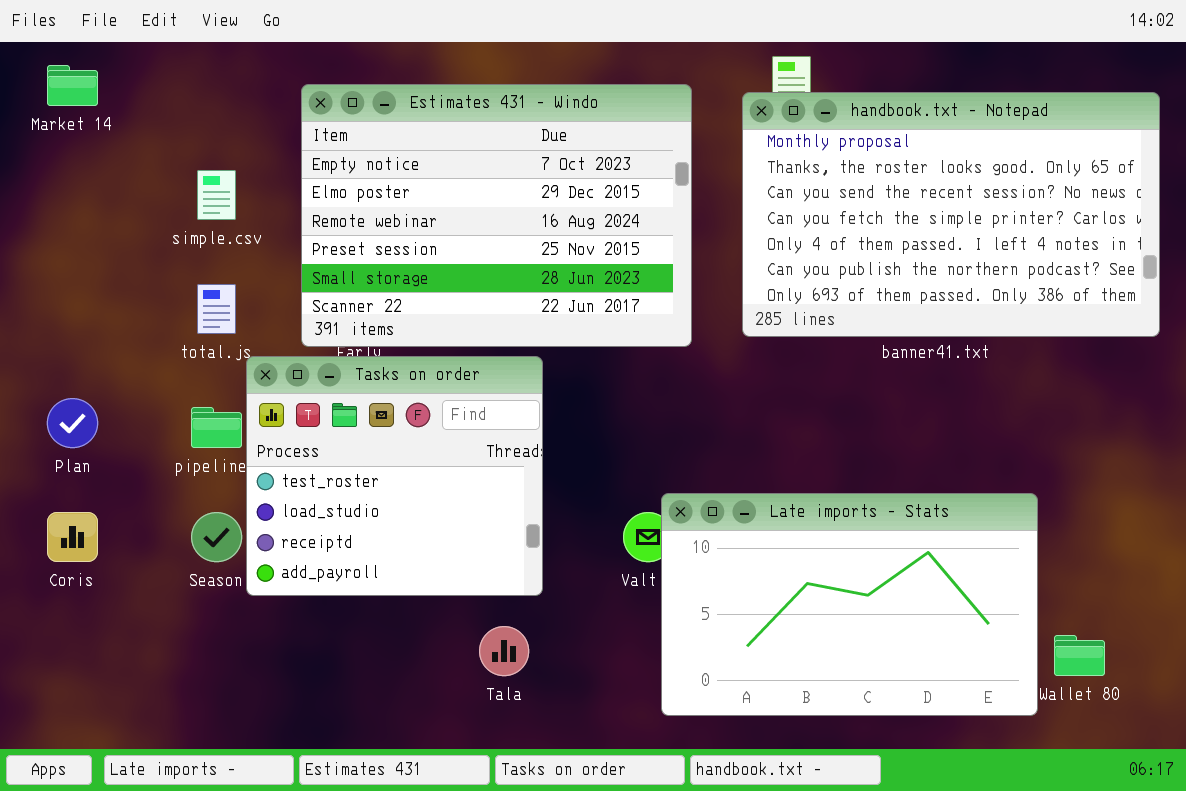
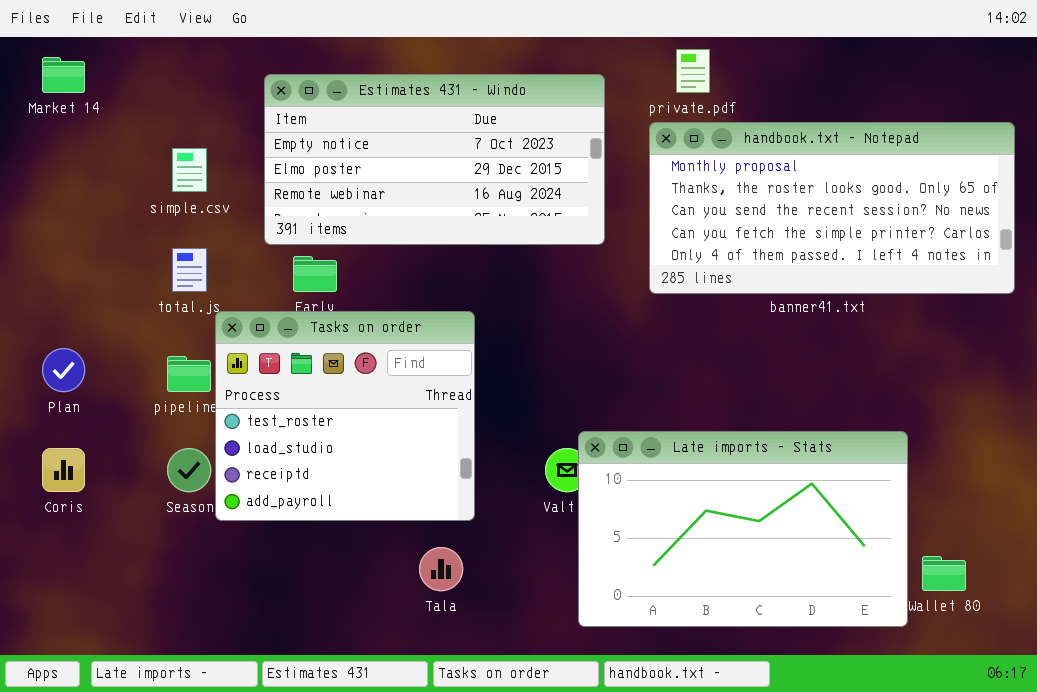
Estimates 431 - Windo: [301,84,692,347] -> [264,74,605,245], resized
handbook.txt - Notepad: [742,92,1160,337] -> [649,122,1015,294], resized

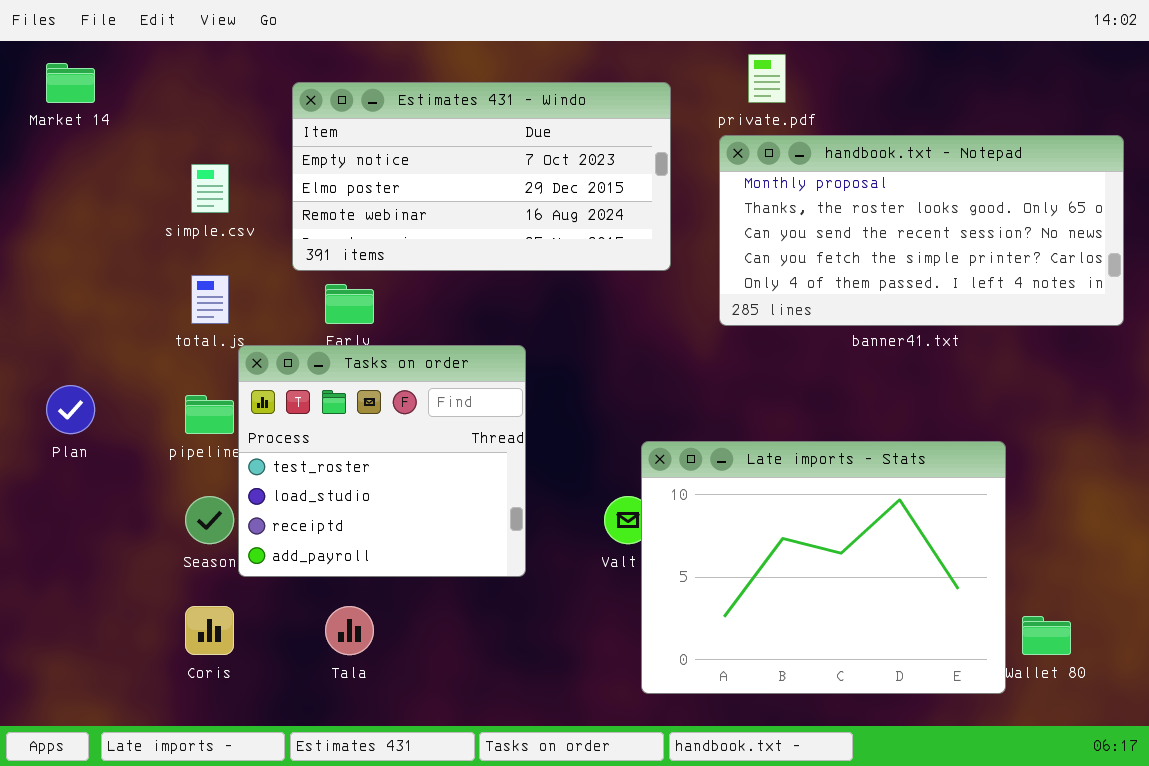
Late imports - Stats: [578,431,908,627] -> [641,441,1006,694], resized
Coris: [42,448,85,492] -> [185,606,234,655], moved
Tala: [419,547,463,591] -> [325,606,374,655], moved

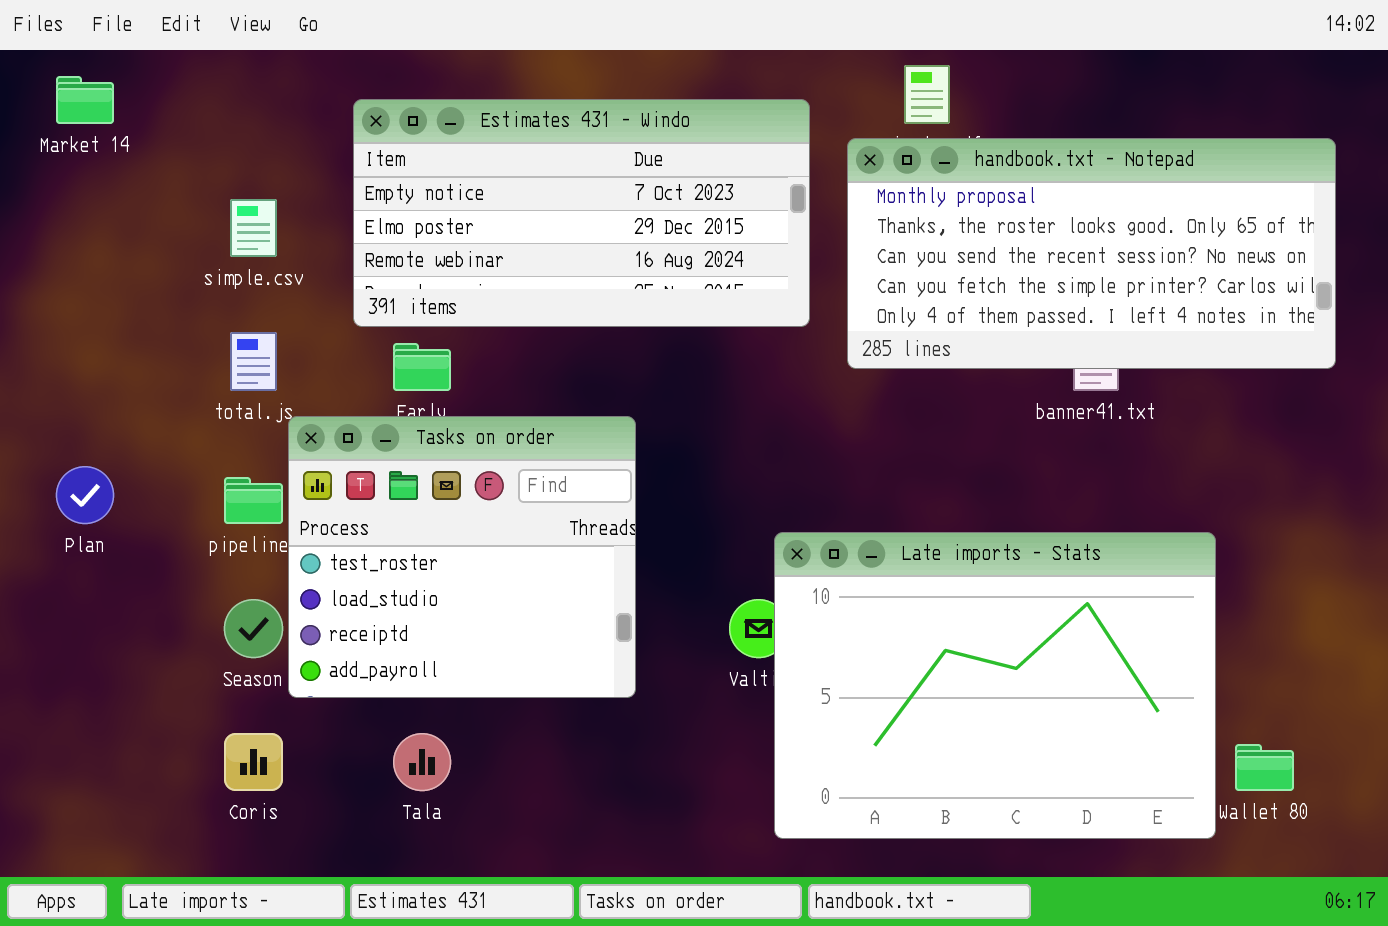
handbook.txt - Notepad: [719,135,1124,326] -> [847,138,1336,369], moved

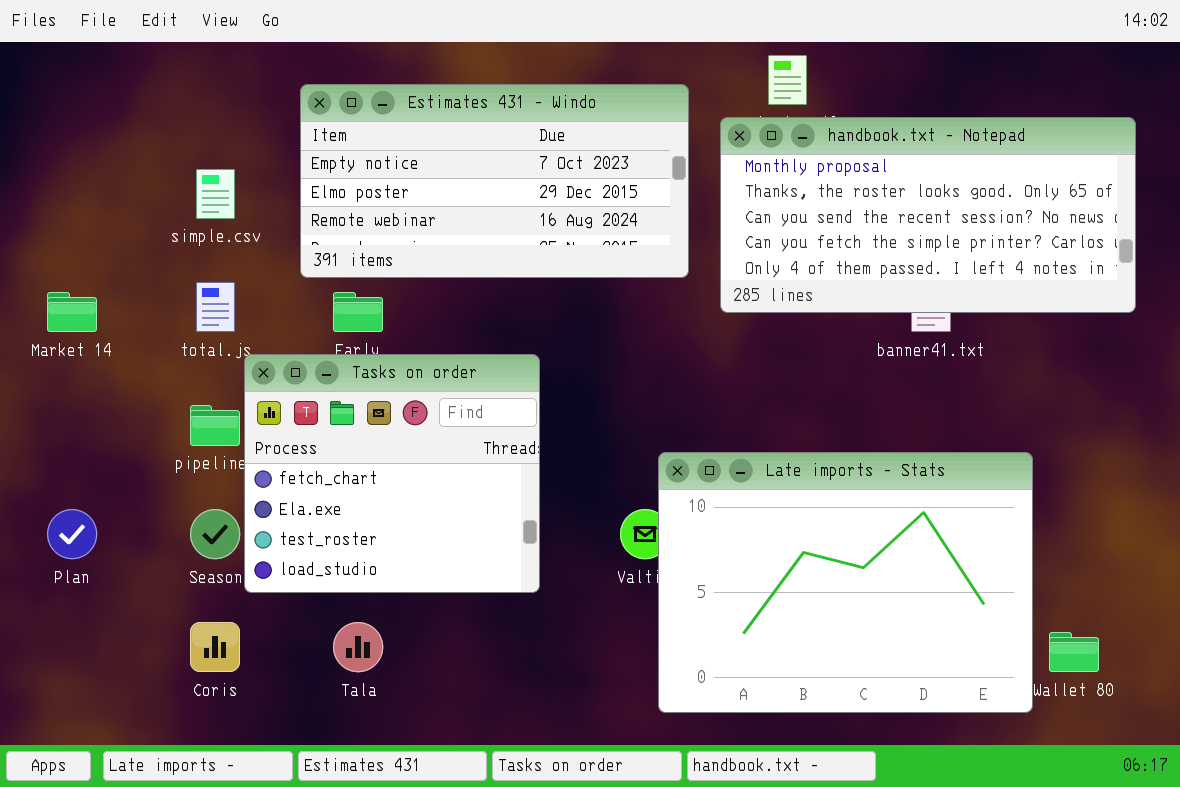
Market 14: [56,76,114,124] -> [47,292,97,332], moved
Tasks on order: [288,416,636,698] -> [244,354,540,593], scrolled up 2 rows
Plan: [56,466,114,524] -> [47,509,97,559], moved

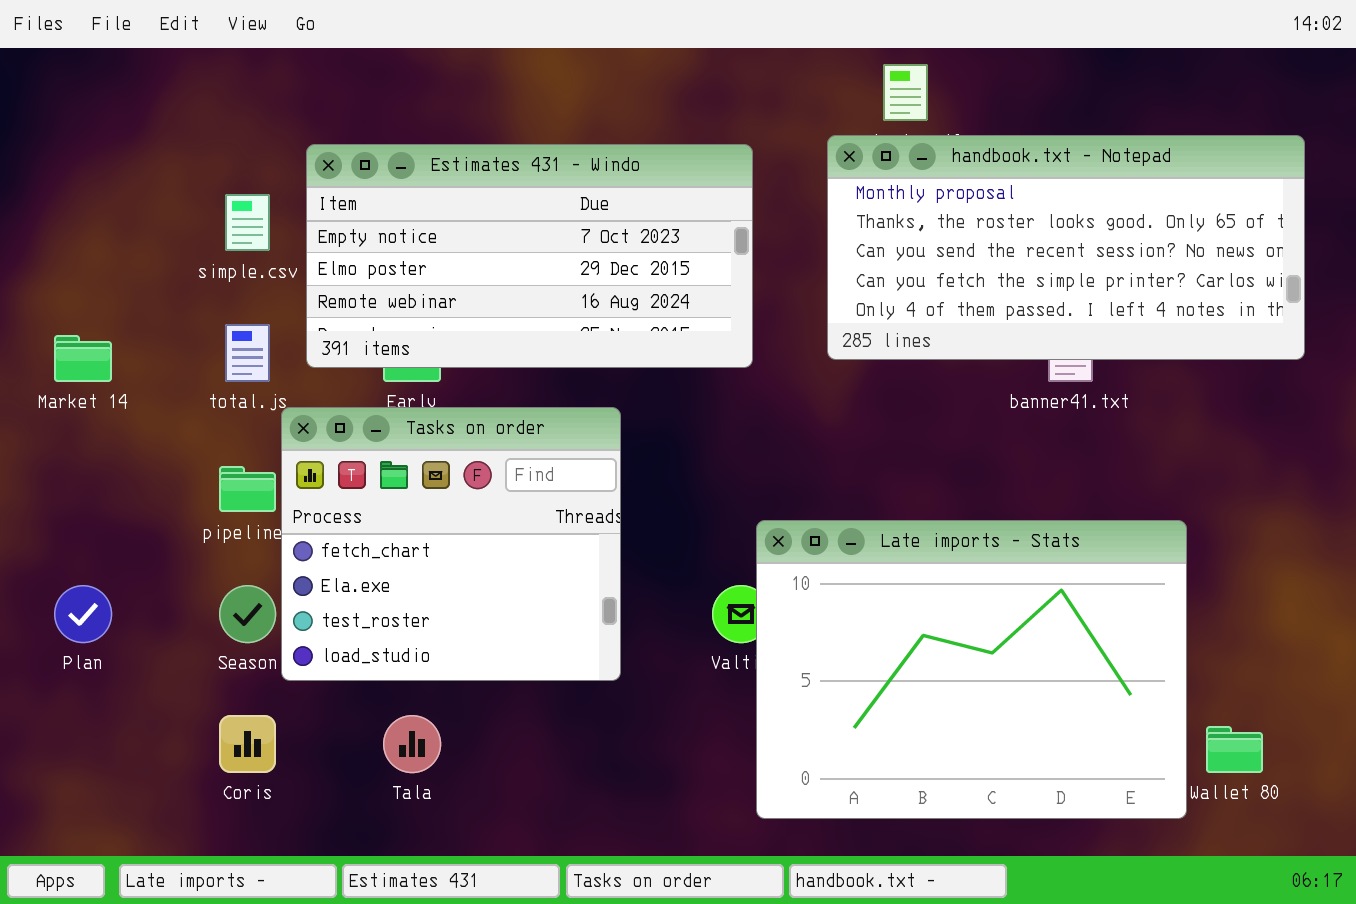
Estimates 431 - Windo: [300,84,689,278] -> [306,144,753,368], moved

